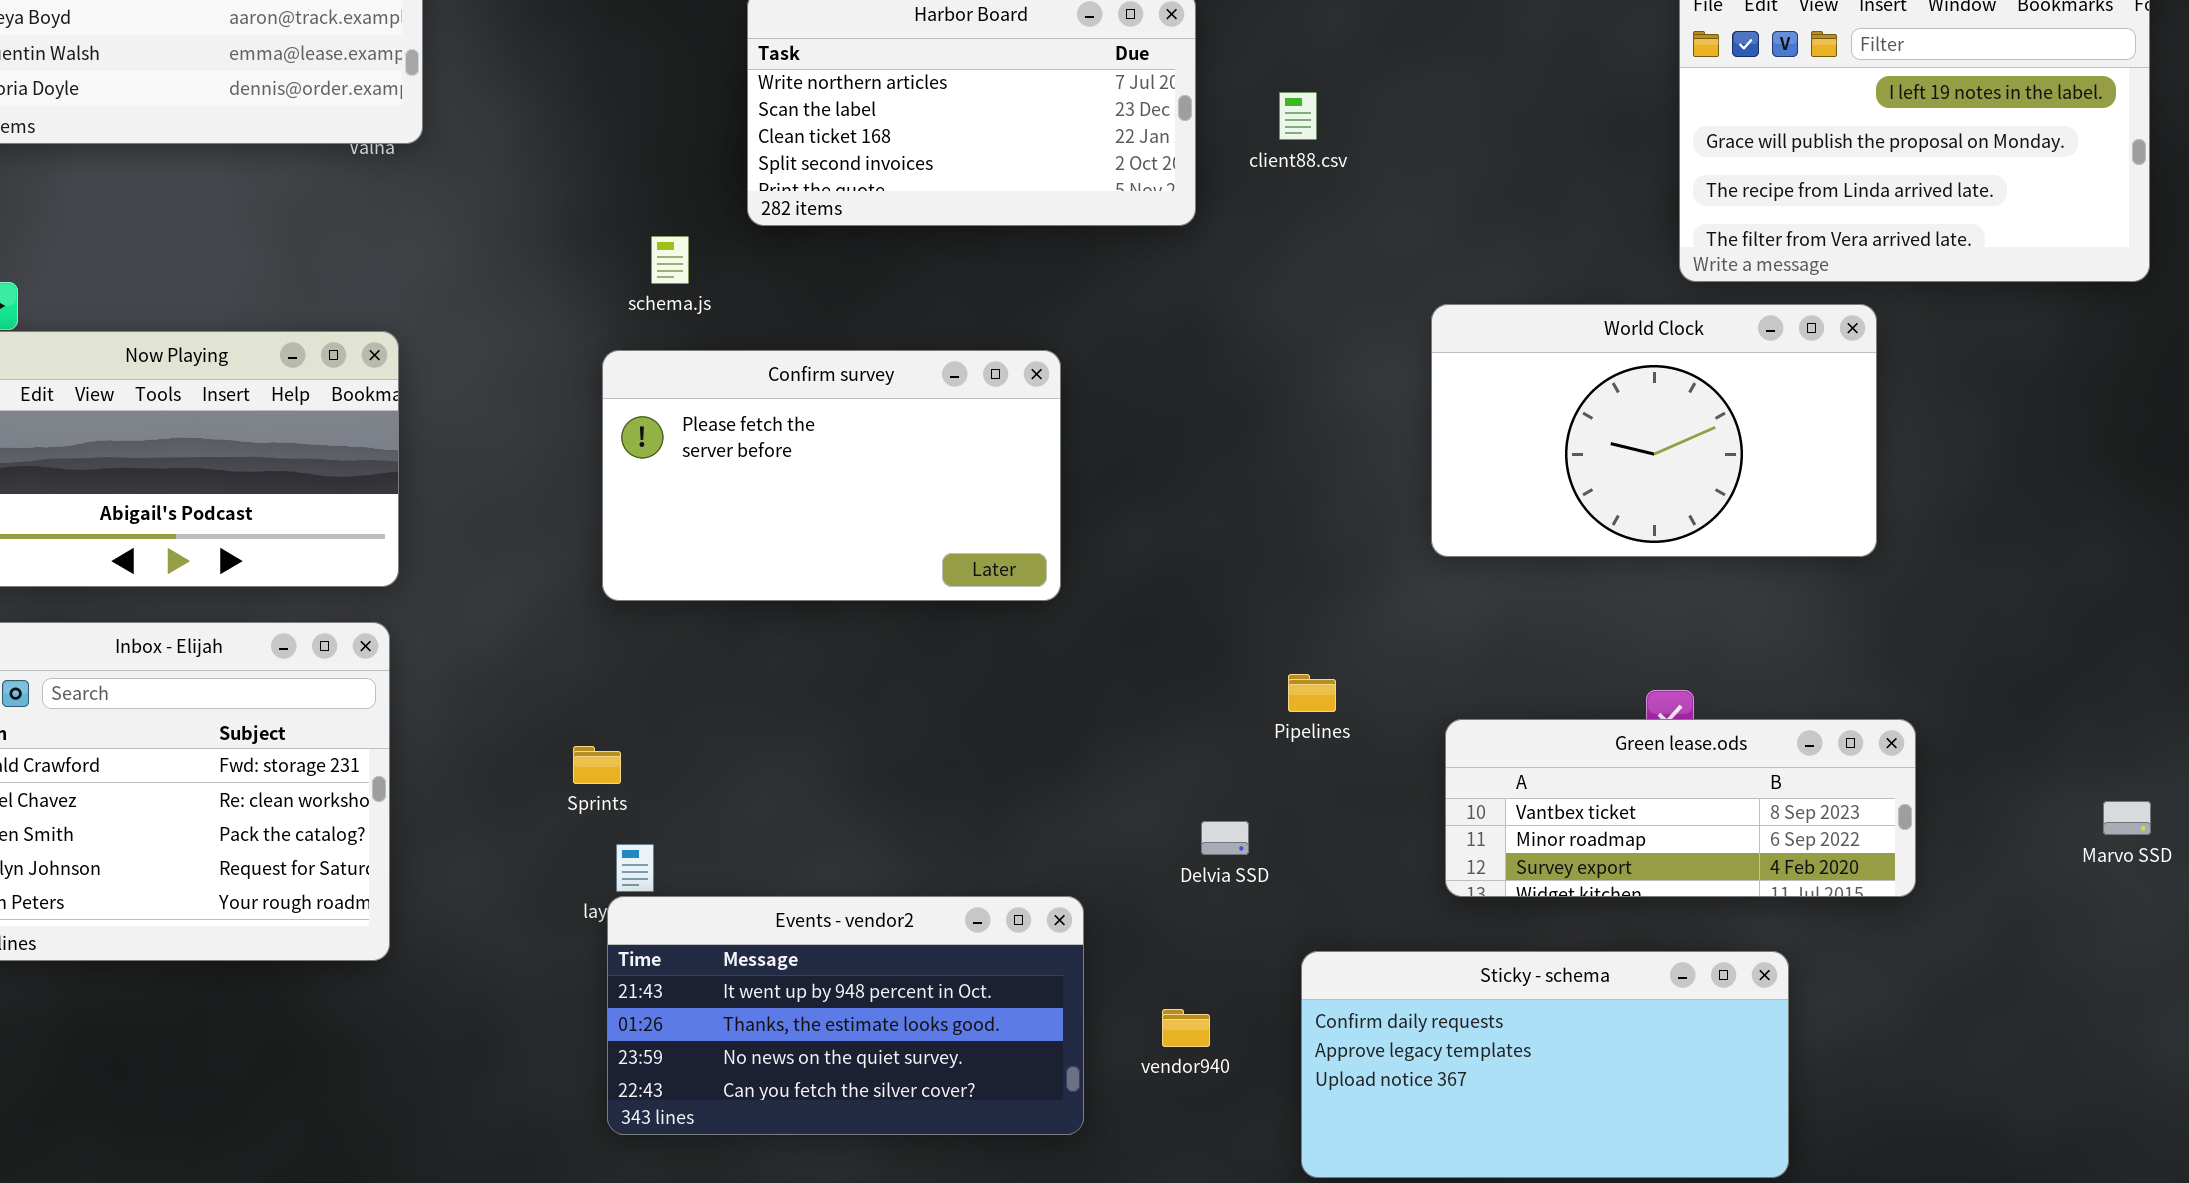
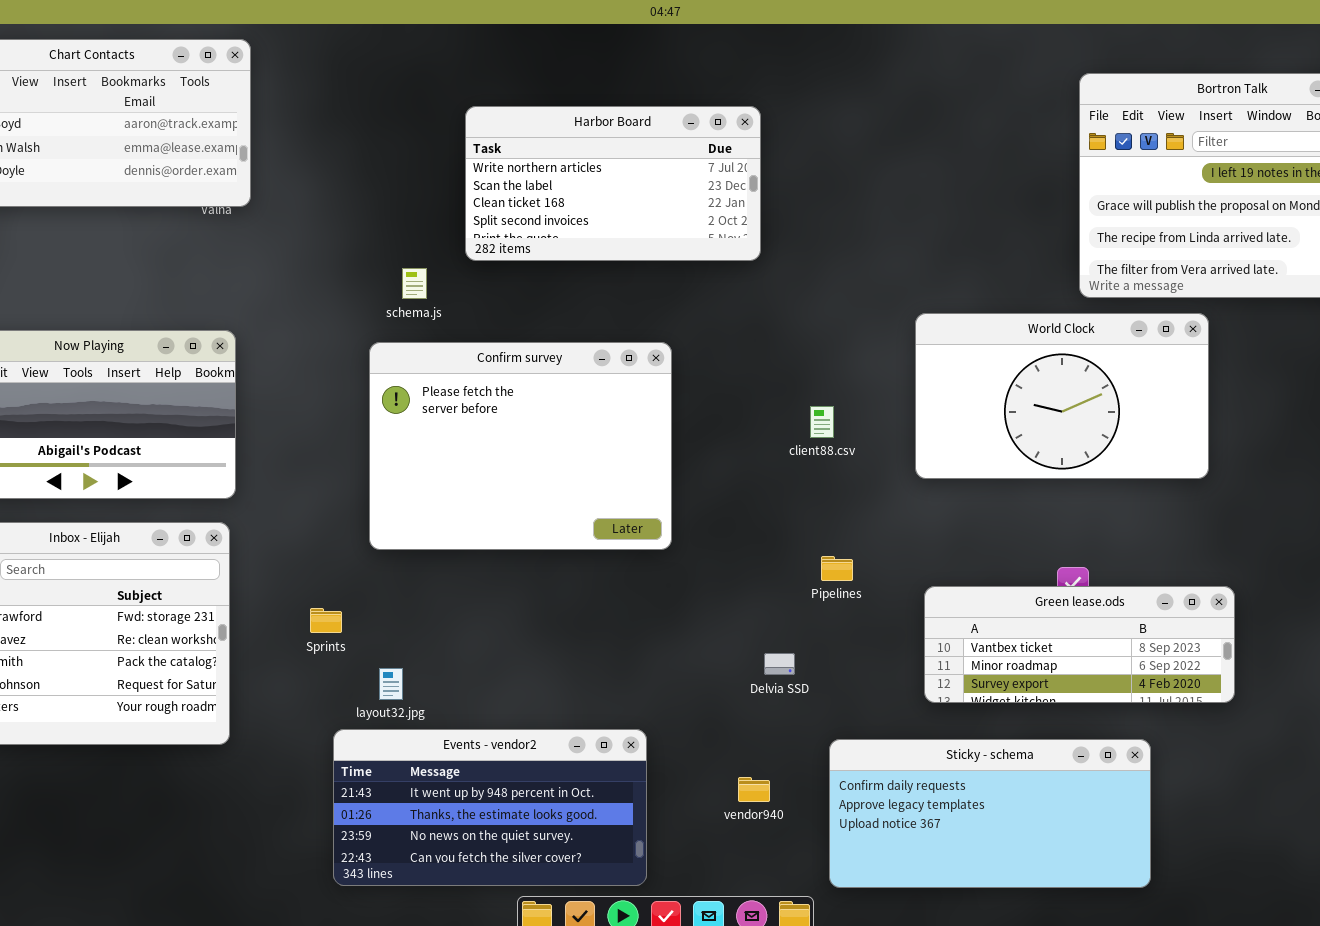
client88.csv: [1279,92,1317,140] -> [810,406,834,438], moved
Confirm survey: [602,350,1061,601] -> [369,342,672,550], resized
Sprints: [573,746,621,784] -> [310,608,342,633], moved
Events - vendor2: [607,896,1084,1135] -> [333,729,647,886], moved

